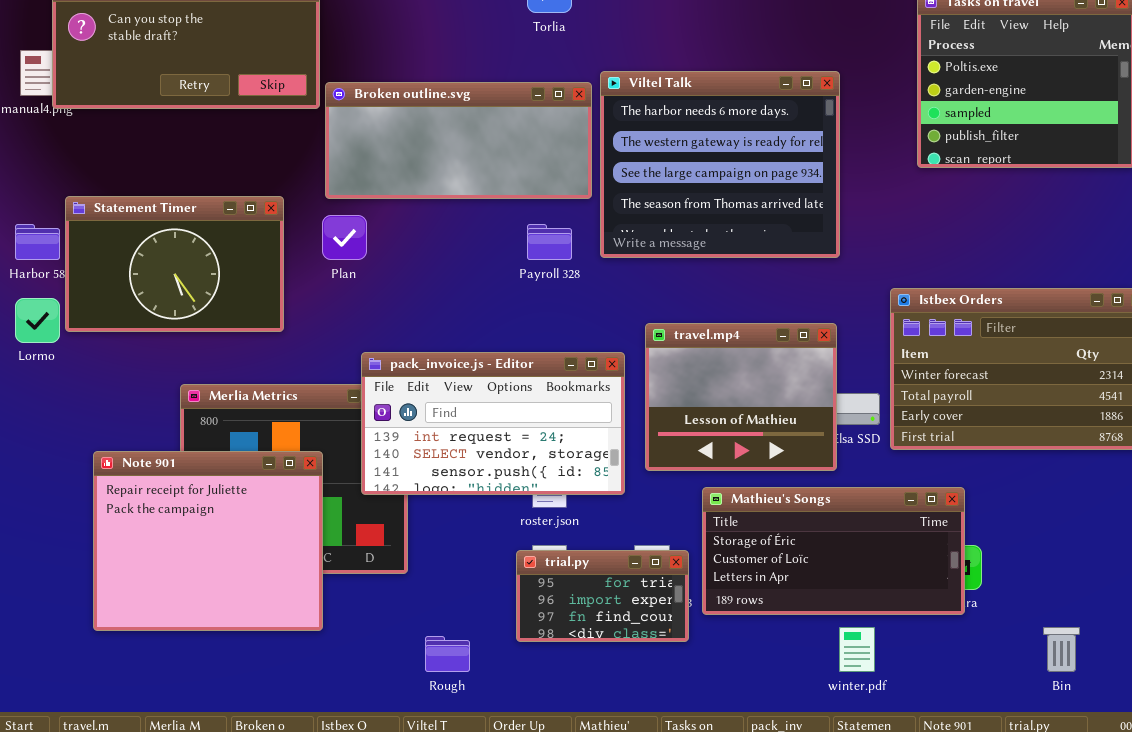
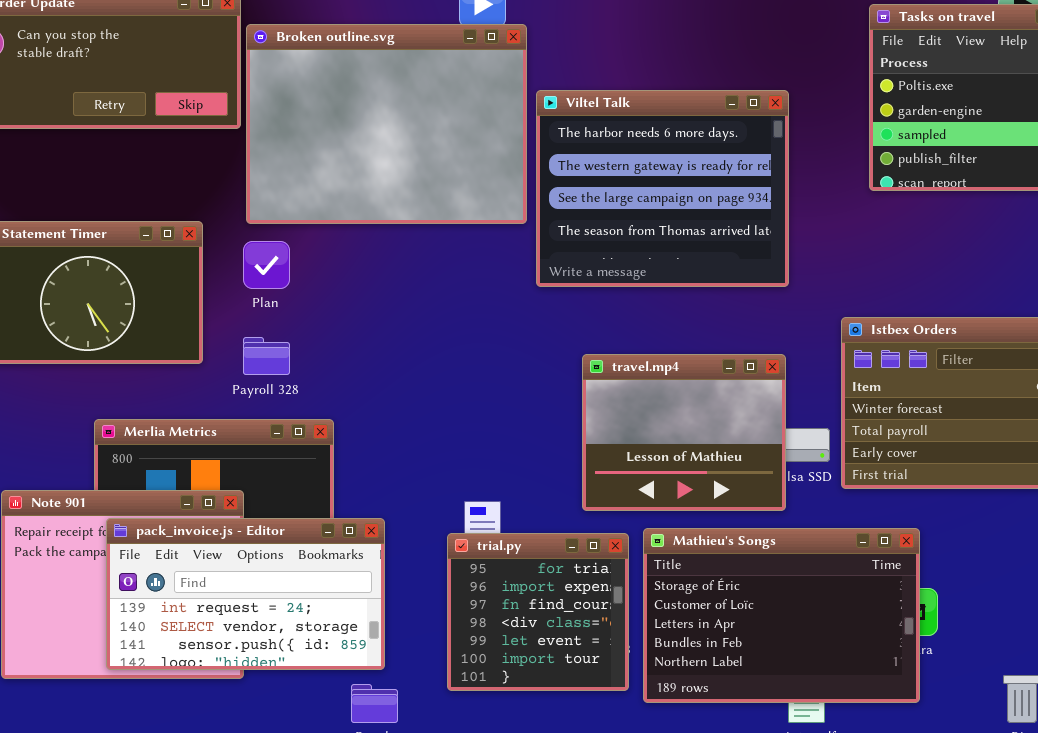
Broken outline.svg: [325,82,592,199] -> [246,24,527,224], resized
Payroll 328: [527,224,572,260] -> [243,337,290,375], moved
pack_invoice.js - Editor: [361,352,625,495] -> [106,518,385,670], moved
Mathieu's Songs: [702,487,965,615] -> [643,528,920,703], resized
trial.py: [516,550,689,642] -> [447,533,629,691], resized

